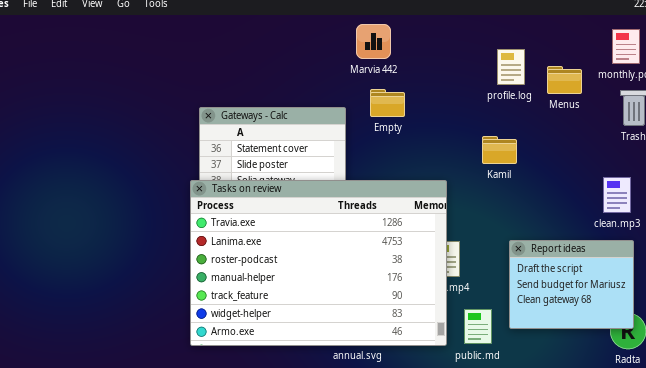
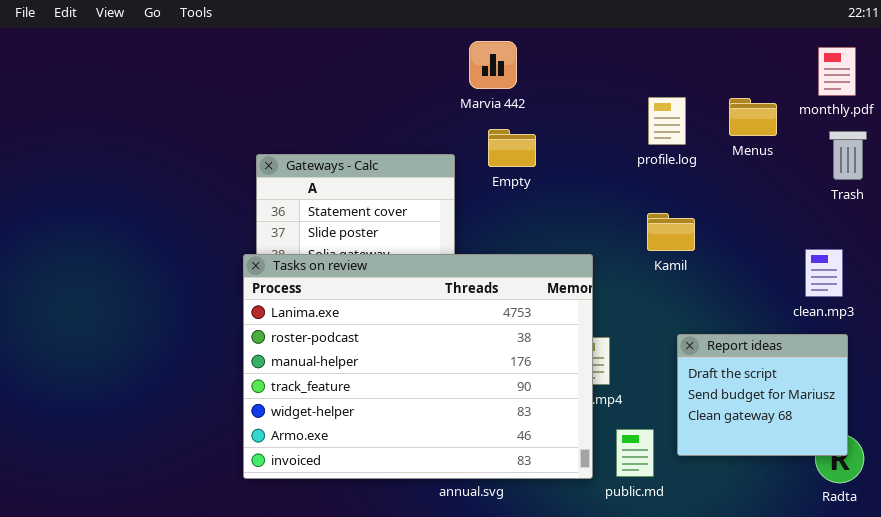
profile.log: [497,49,525,85] -> [648,97,686,145], moved
Kamil: [482,136,517,164] -> [647,213,695,251], moved
Tasks on review: [190,180,447,346] -> [243,254,593,479], scrolled down 1 row

